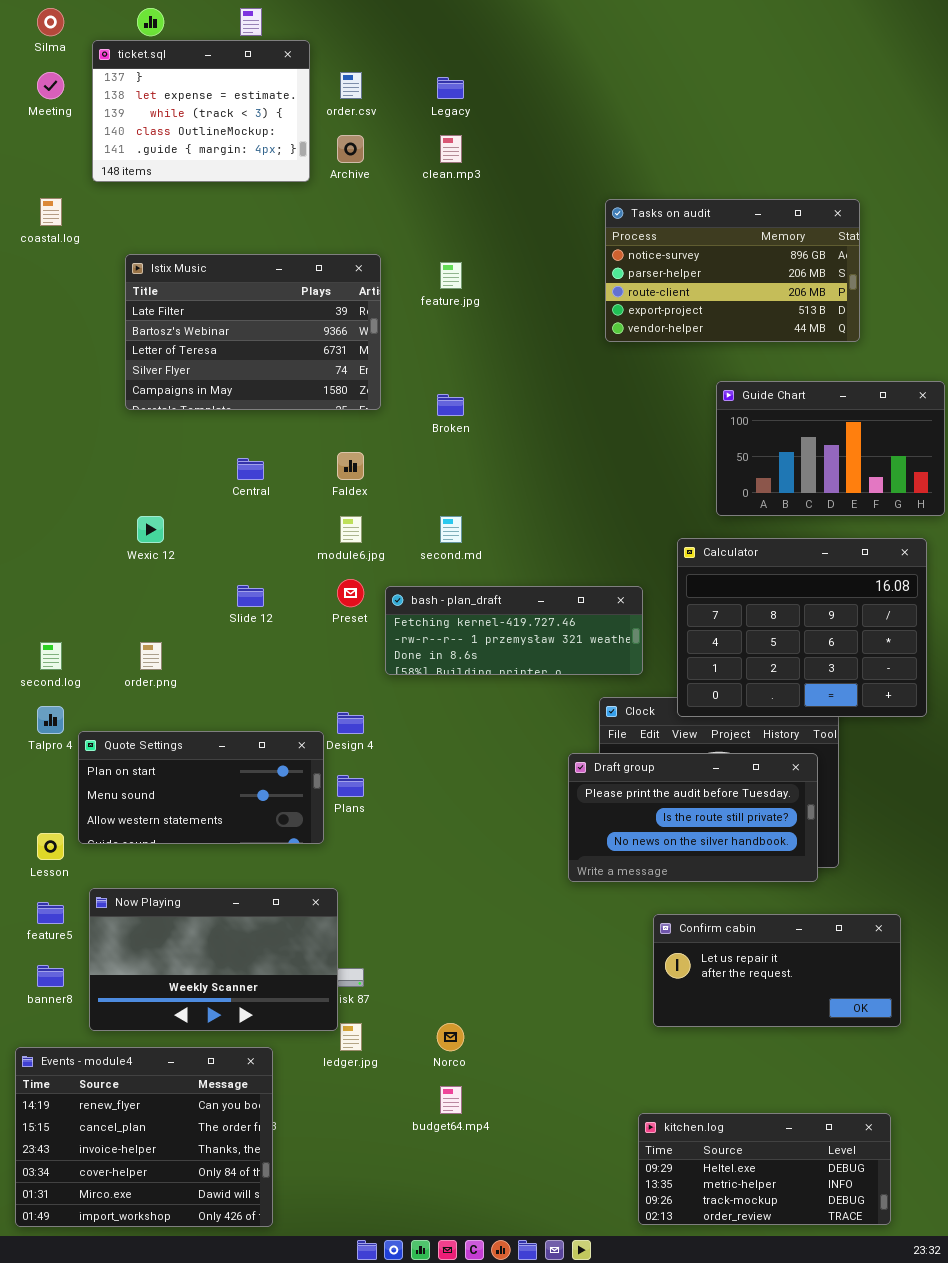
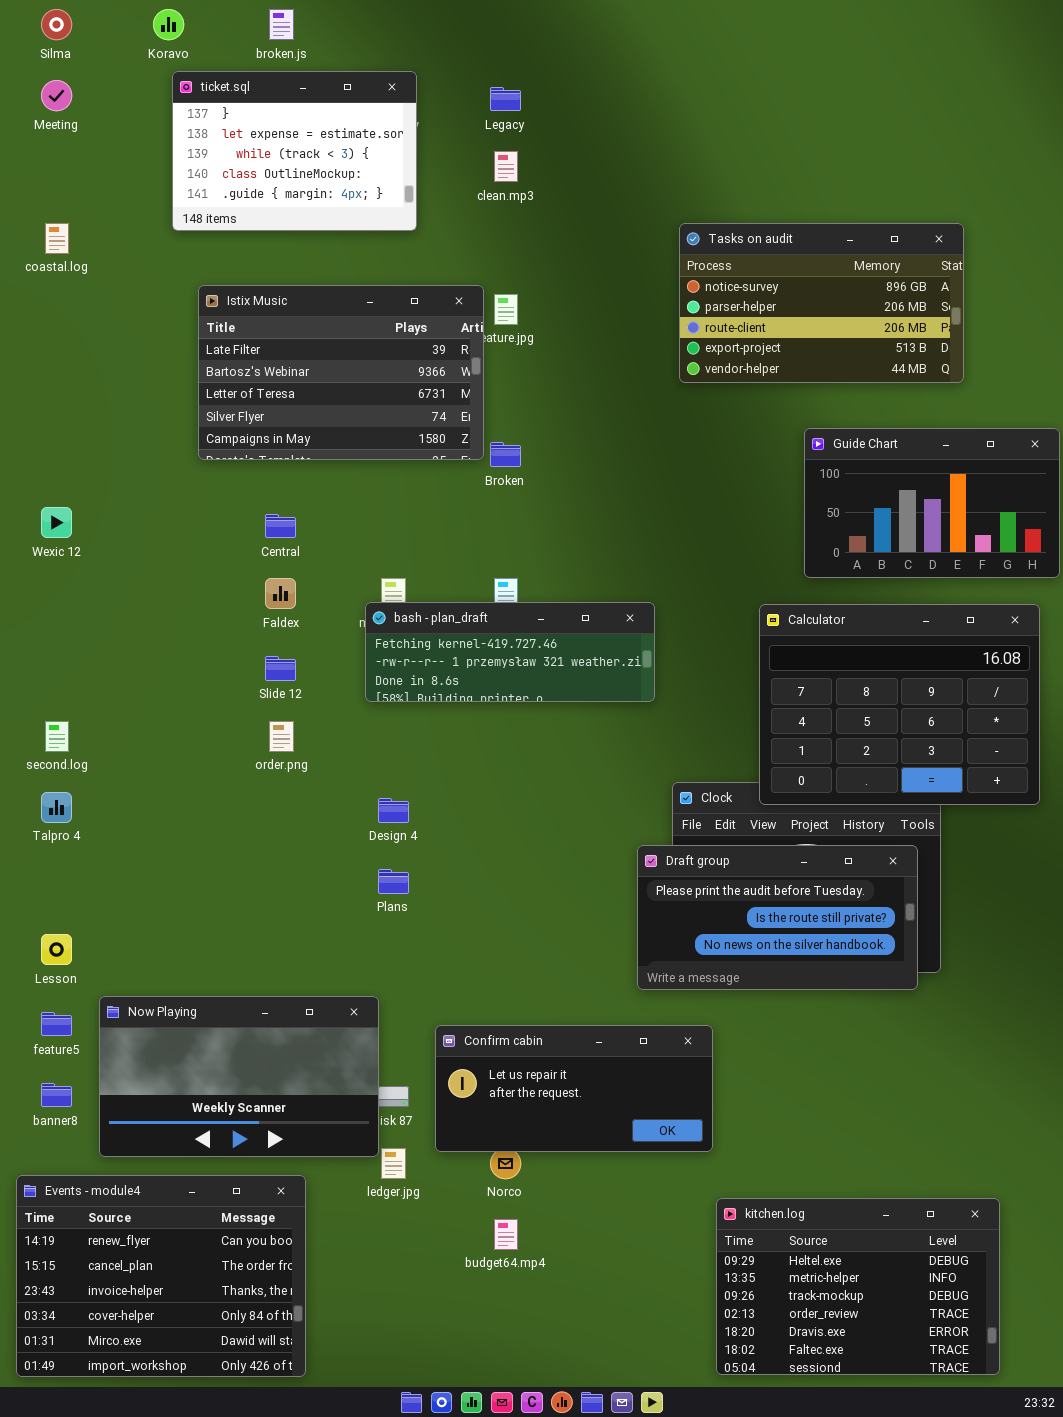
ticket.sql: [92,40,310,182] -> [172,71,417,231], moved
Istix Music: [125,254,381,410] -> [198,285,484,460], moved
Faldex: [337,452,364,480] -> [265,578,296,609], moved
Wexic 12: [137,516,164,543] -> [41,507,72,538], moved
bash - plan_draft: [385,586,643,675] -> [365,602,655,702], moved
order.png: [140,642,162,670] -> [269,721,294,752], moved
Quote Settings: [78,731,324,844] -> none, closed
Confirm cabin: [653,914,901,1027] -> [435,1025,713,1152], moved
kitchen.log: [638,1113,891,1225] -> [716,1198,1000,1375], resized

